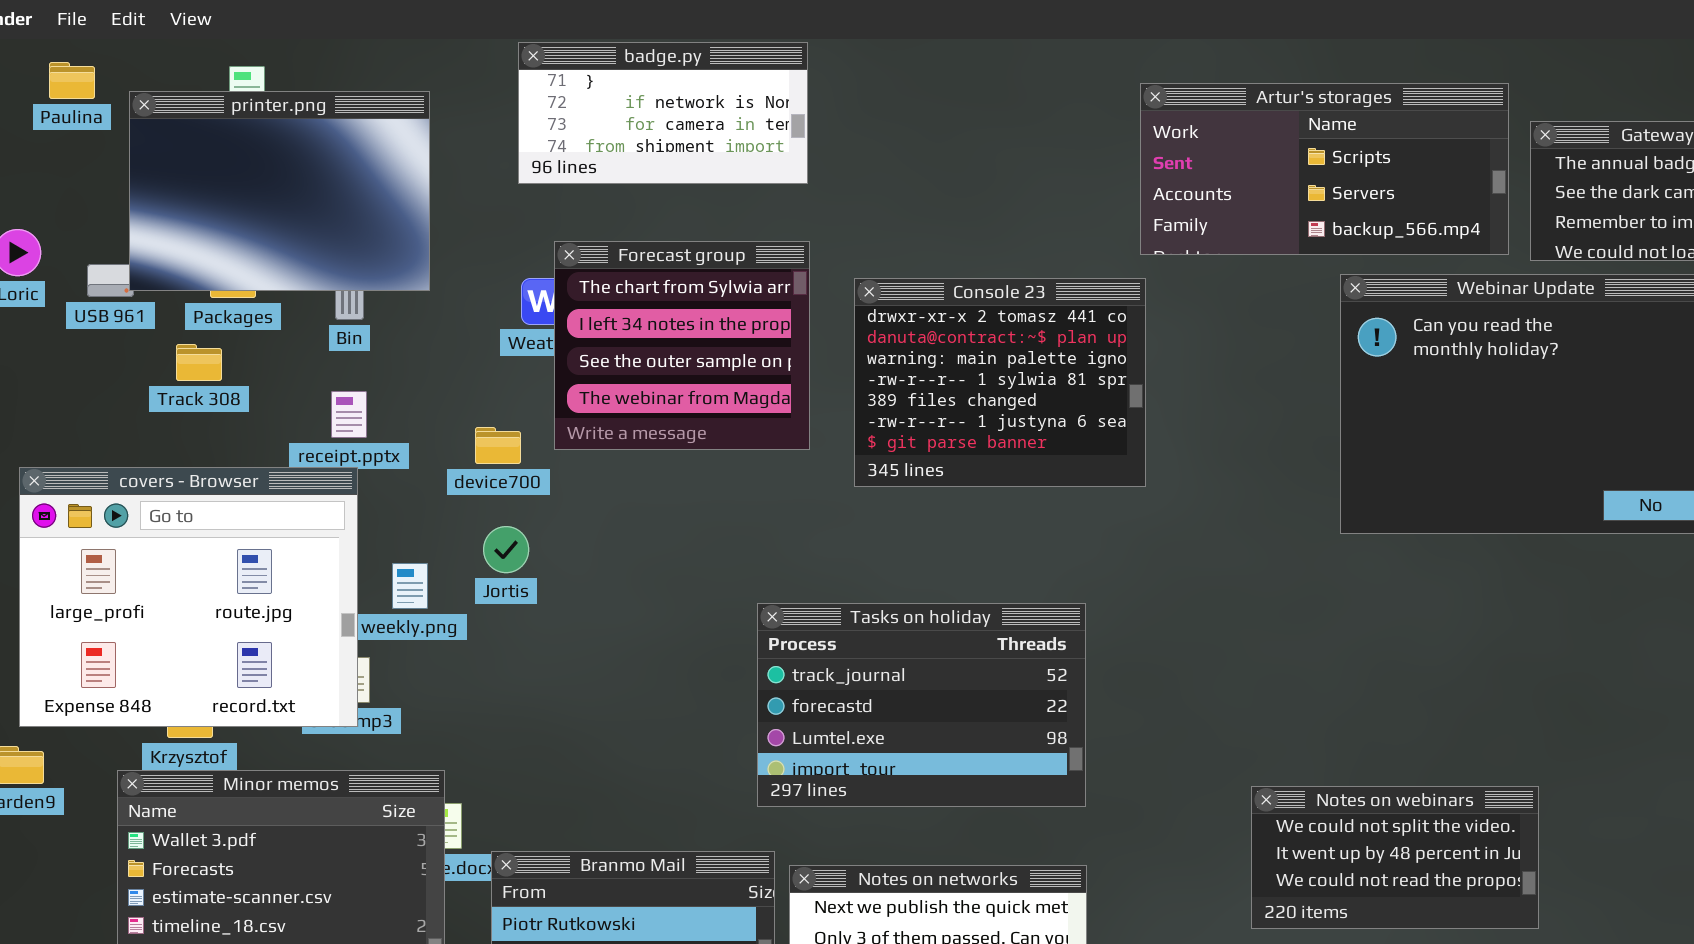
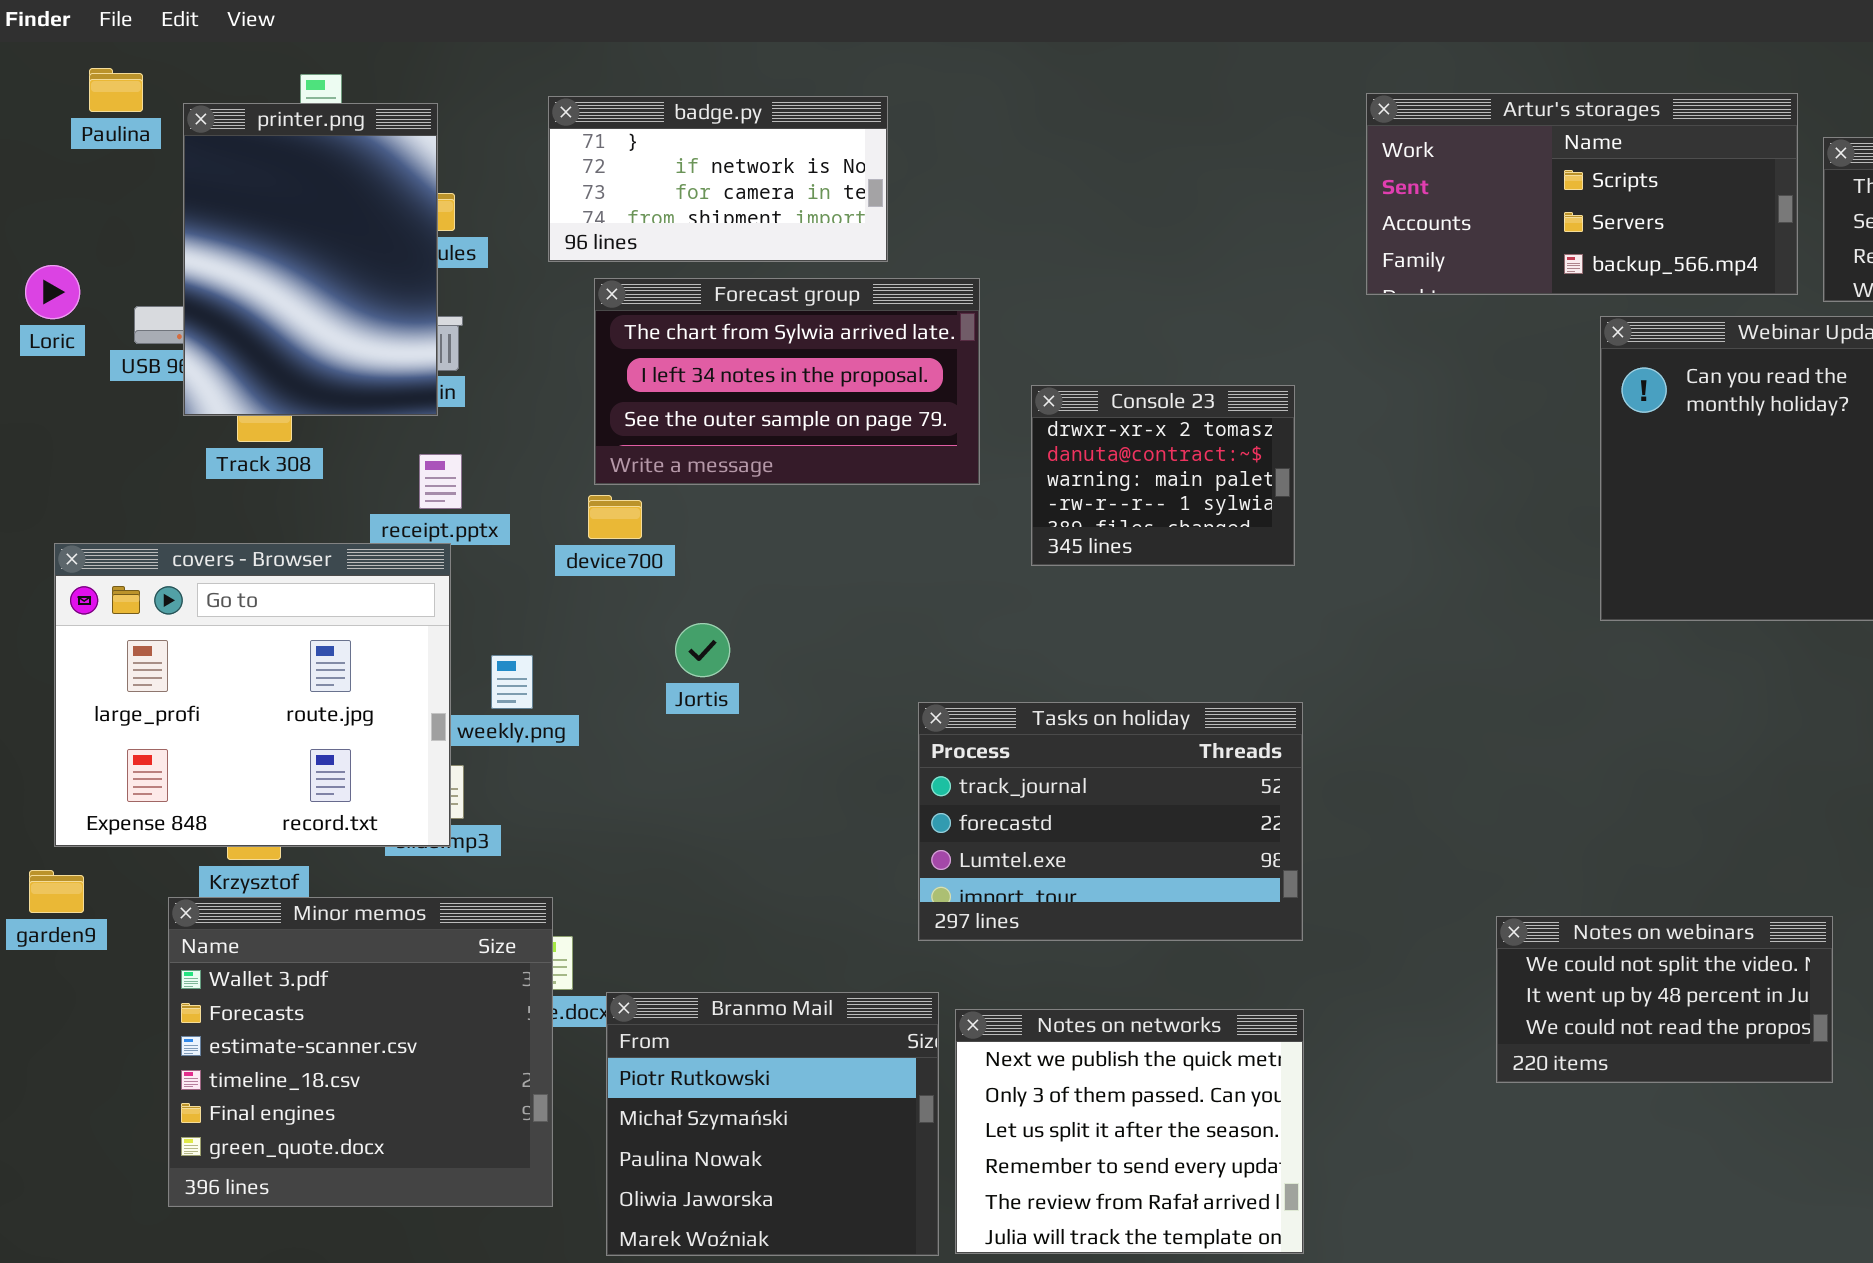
badge.py: [518,42,808,184] -> [548,96,888,262], moved
printer.png: [129,91,430,291] -> [183,103,438,416], resized
Forecast group: [554,241,810,450] -> [594,278,980,485], resized
Console 23: [854,278,1146,487] -> [1031,385,1295,566], resized
Jortis: [483,526,529,573] -> [675,623,730,677], moved

